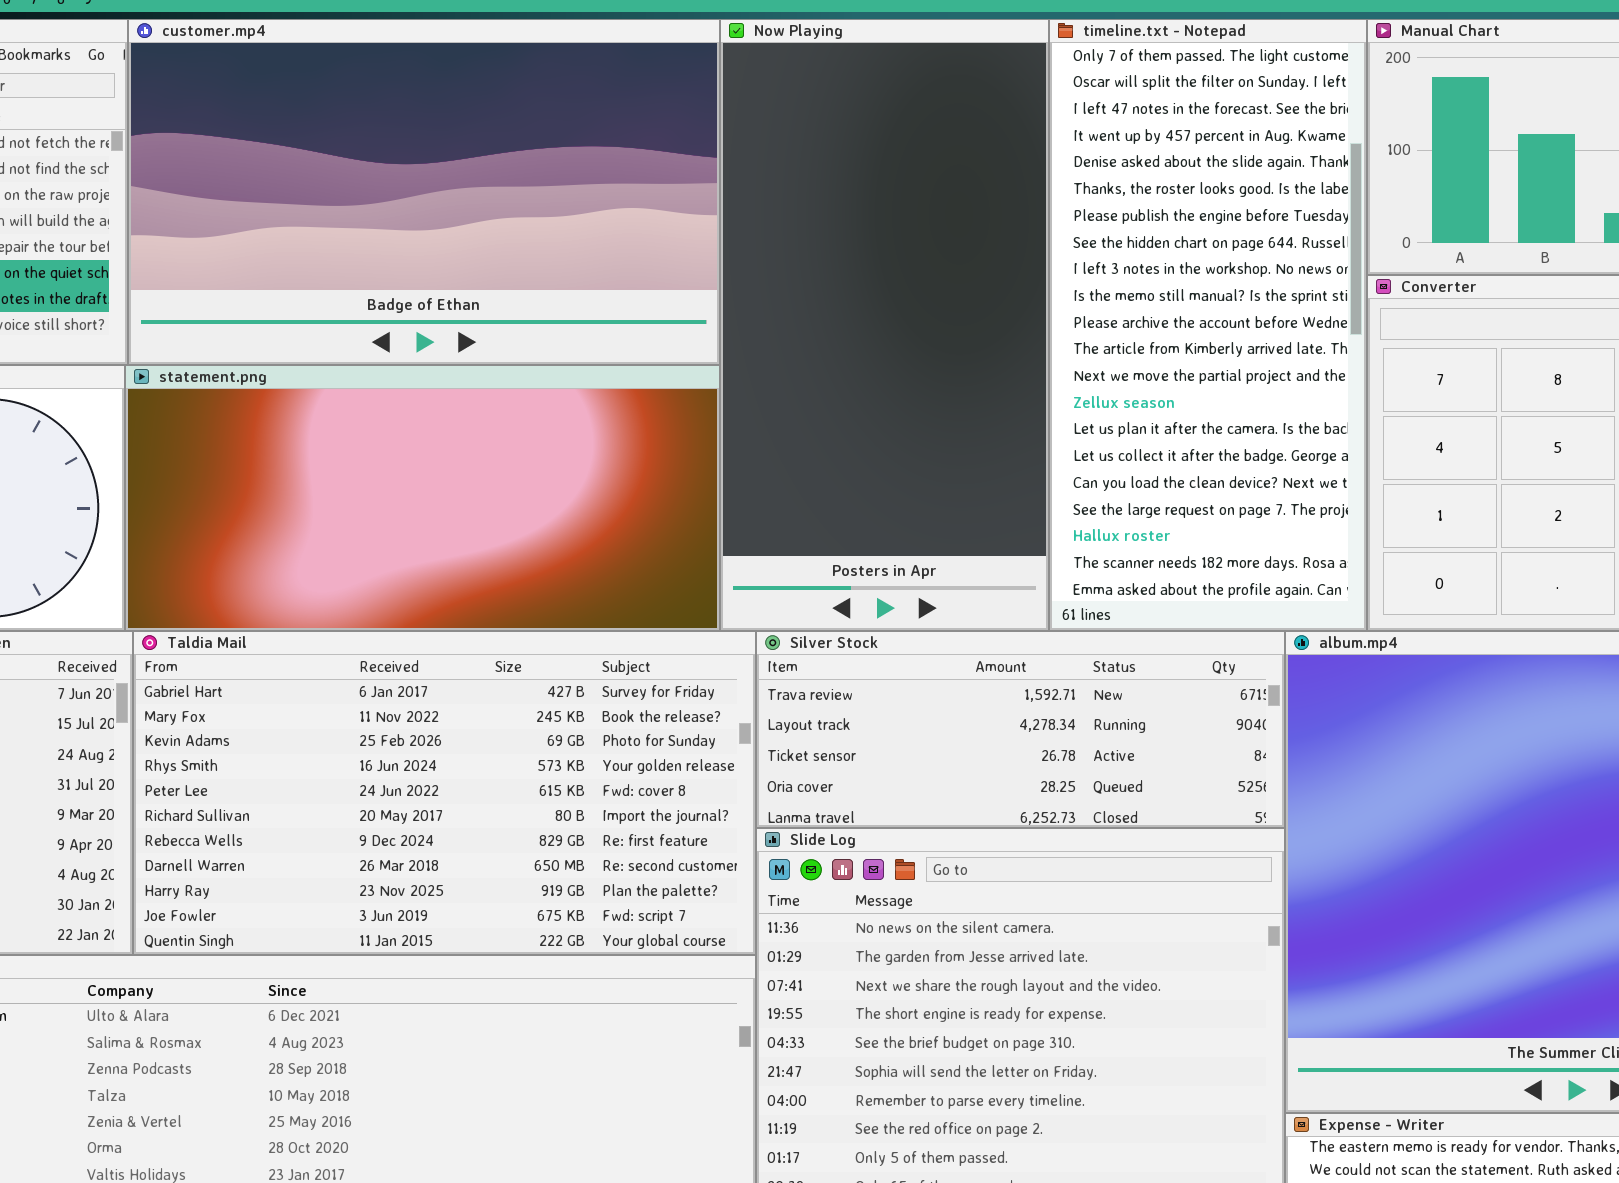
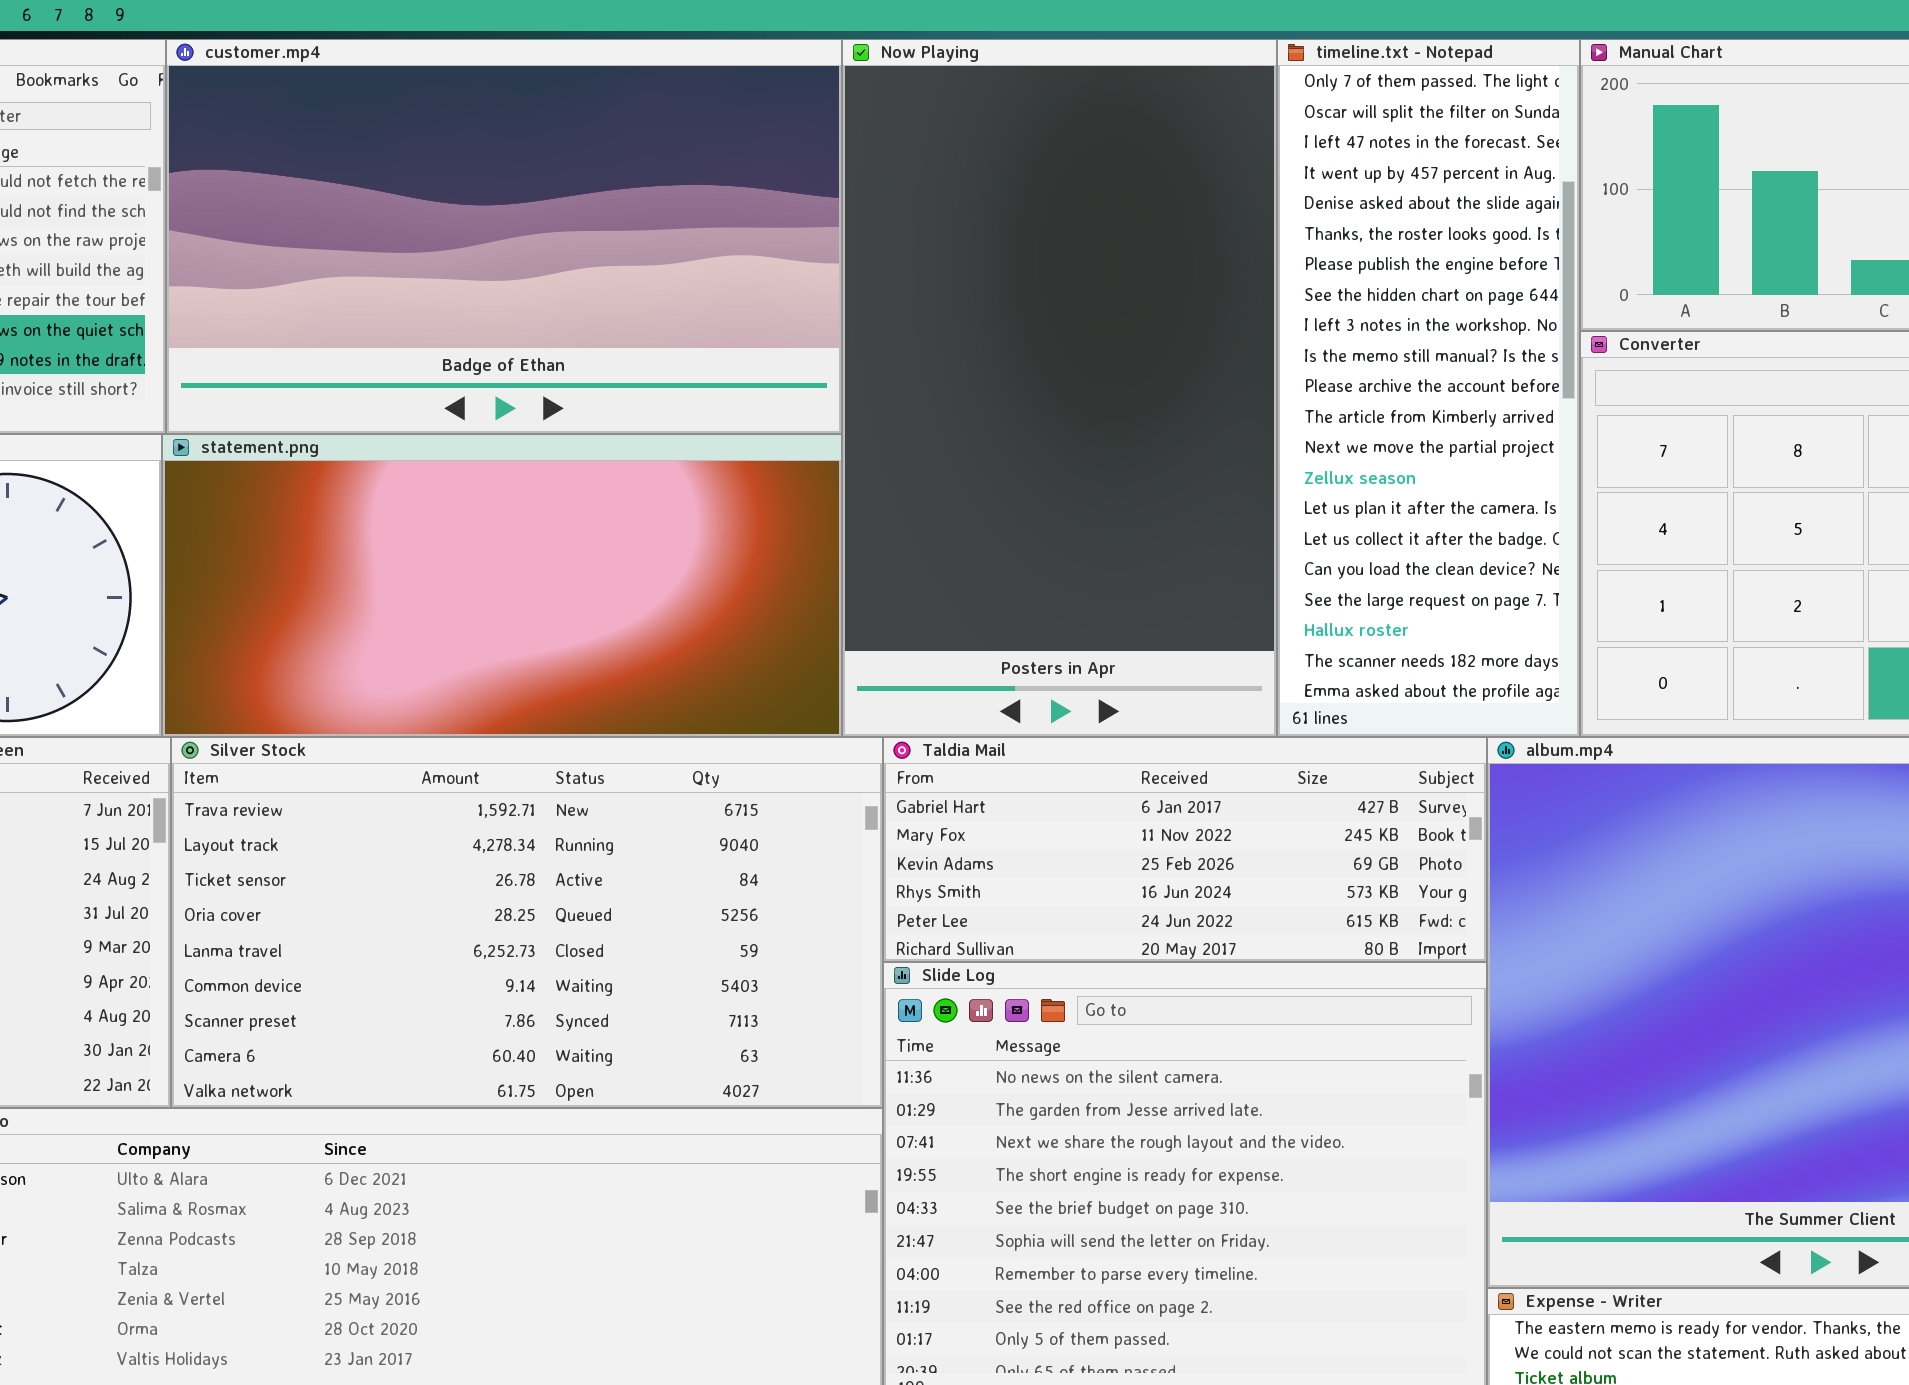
Now Playing: [720,19,1049,631] -> [842,39,1277,737], resized
timeline.txt - Notepad: [1049,19,1367,631] -> [1277,39,1580,737], resized
Taldia Mail: [133,631,756,955] -> [883,737,1487,962], moved, resized
Silver Stock: [756,631,1285,828] -> [171,737,883,1108], moved, resized

